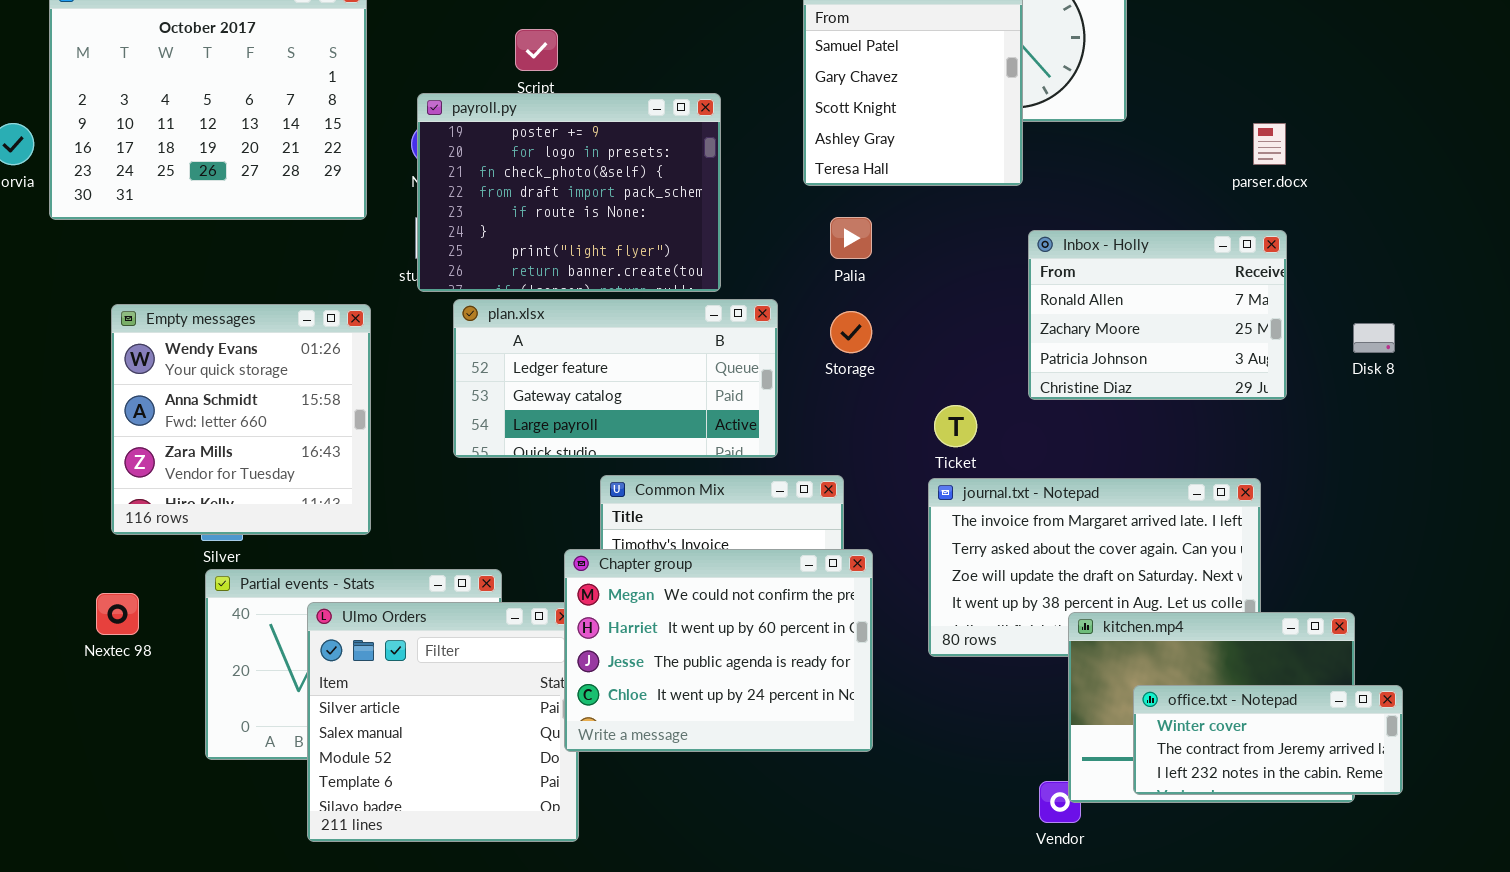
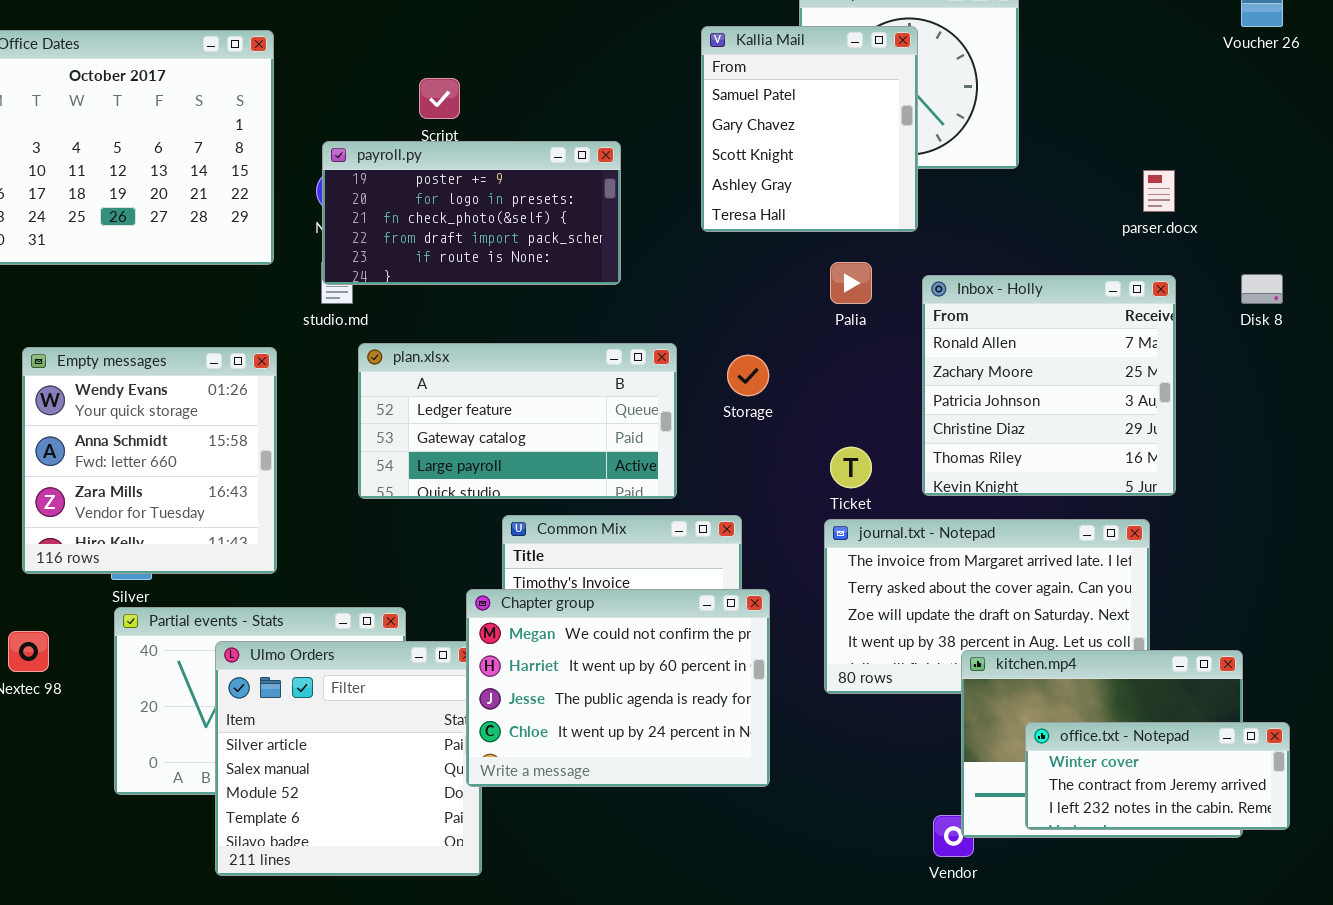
payroll.py: [417,93,721,292] -> [322,141,621,285], resized
Palia: [830,217,872,259] -> [830,262,872,304], moved
Inbox - Holly: [1028,230,1287,400] -> [922,275,1176,496], resized
Disk 8: [1353,323,1395,353] -> [1241,274,1283,304], moved

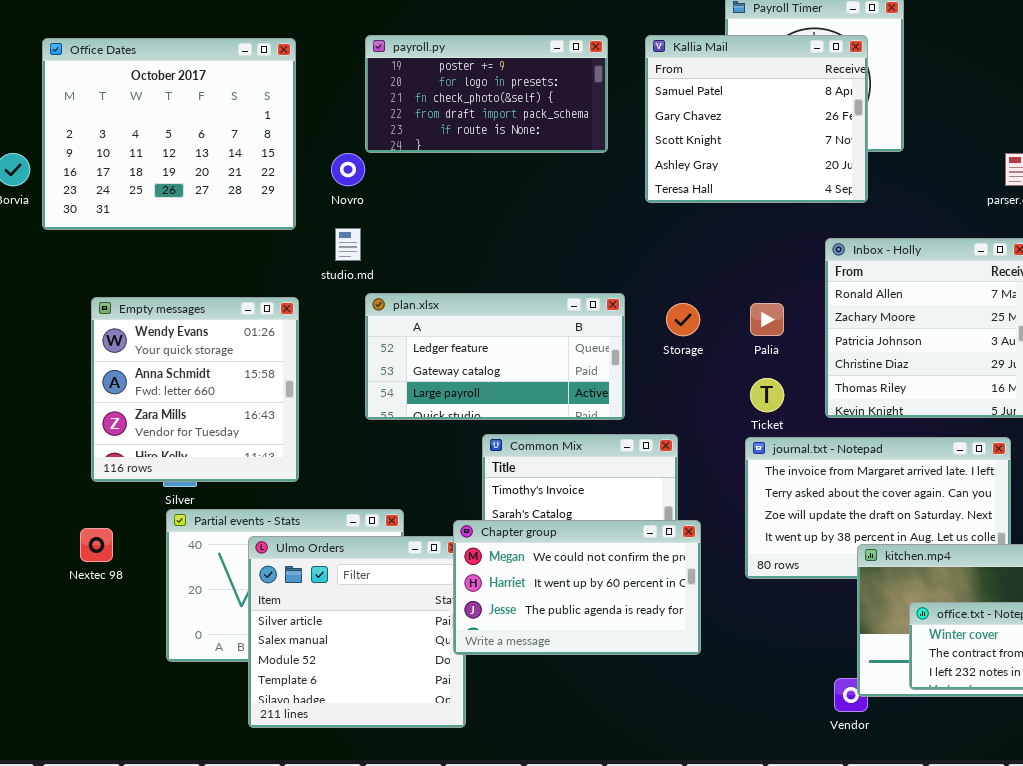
Kallia Mail: [701,26,918,232] -> [645,35,868,203], resized
payroll.py: [322,141,621,285] -> [365,35,608,153], moved
Palia: [830,262,872,304] -> [750,303,784,336], moved
Chapter group: [466,589,770,787] -> [453,520,701,655], resized

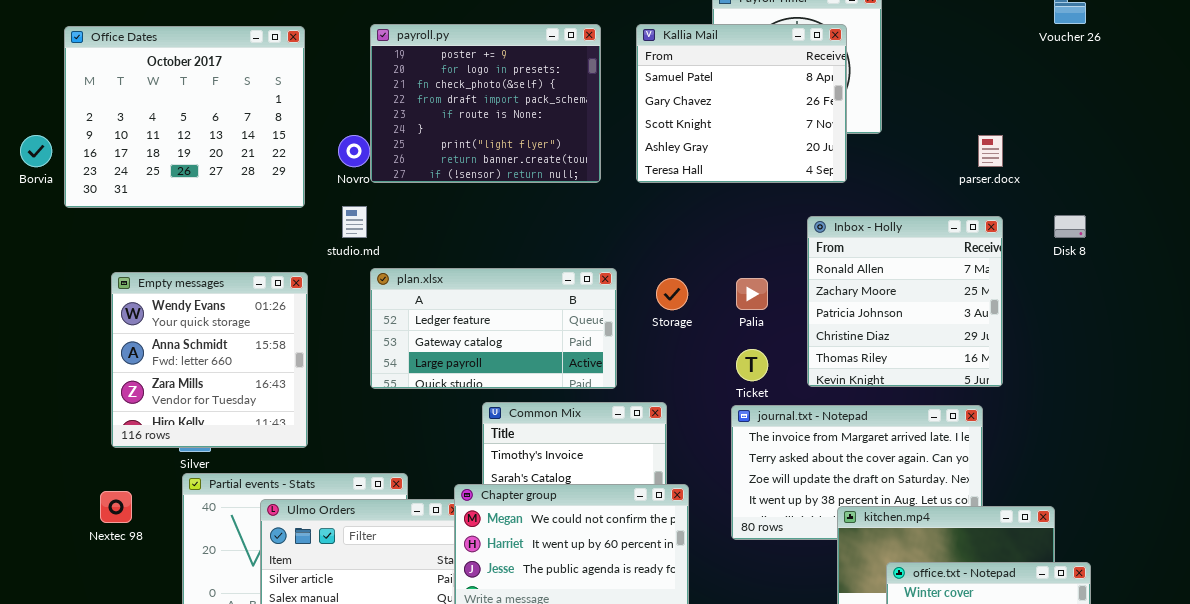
payroll.py: [365,35,608,153] -> [370,24,601,183], resized

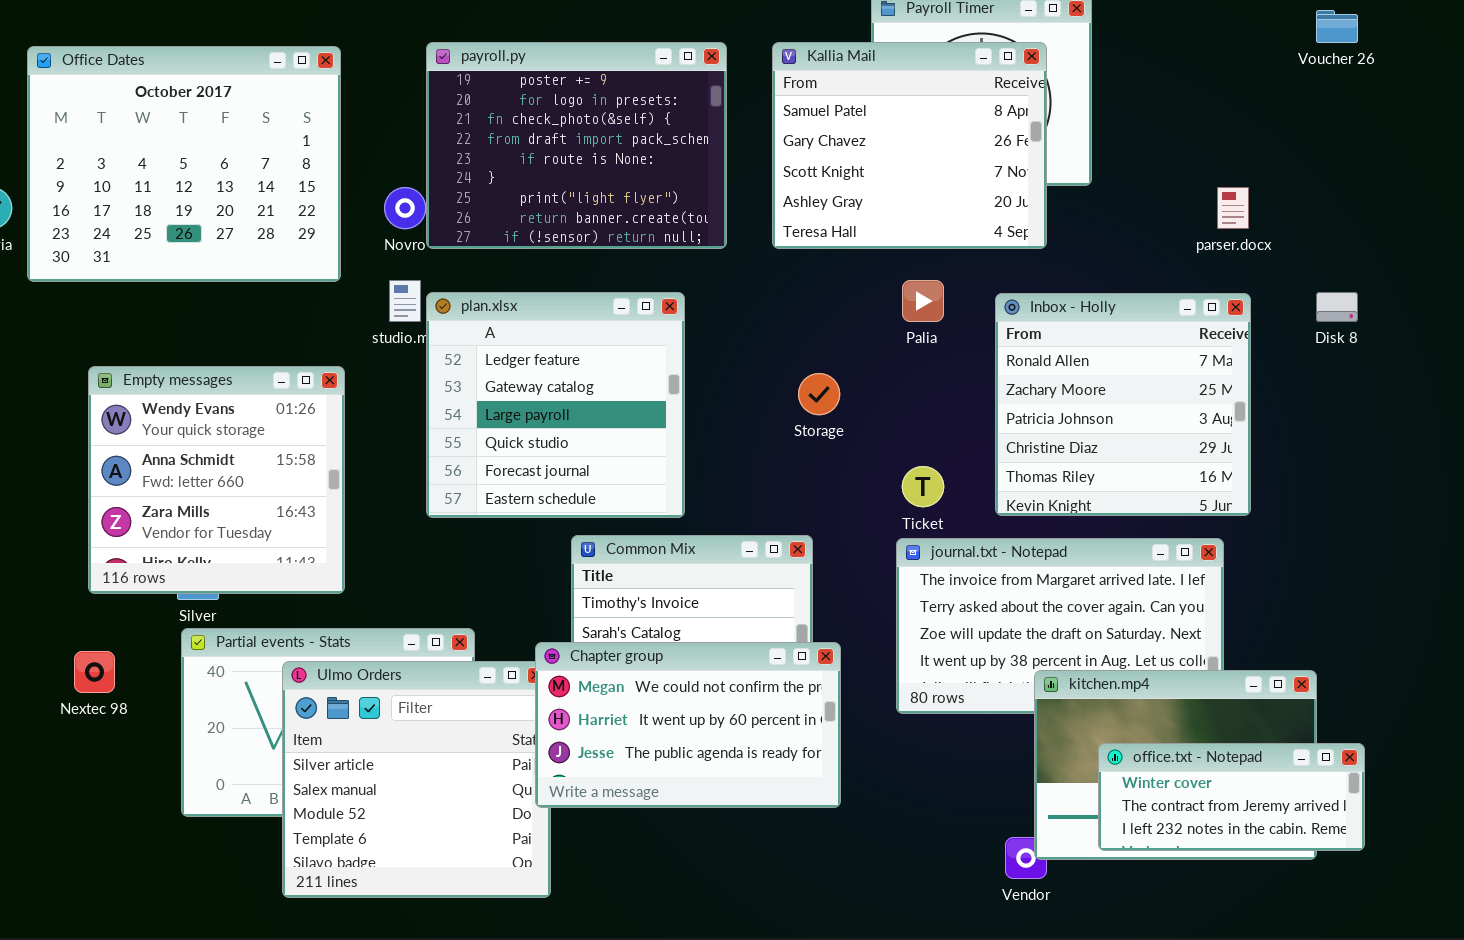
plan.xlsx: [370,268,617,389] -> [426,292,685,518], resized
Palia: [736,278,768,310] -> [902,280,944,322], moved

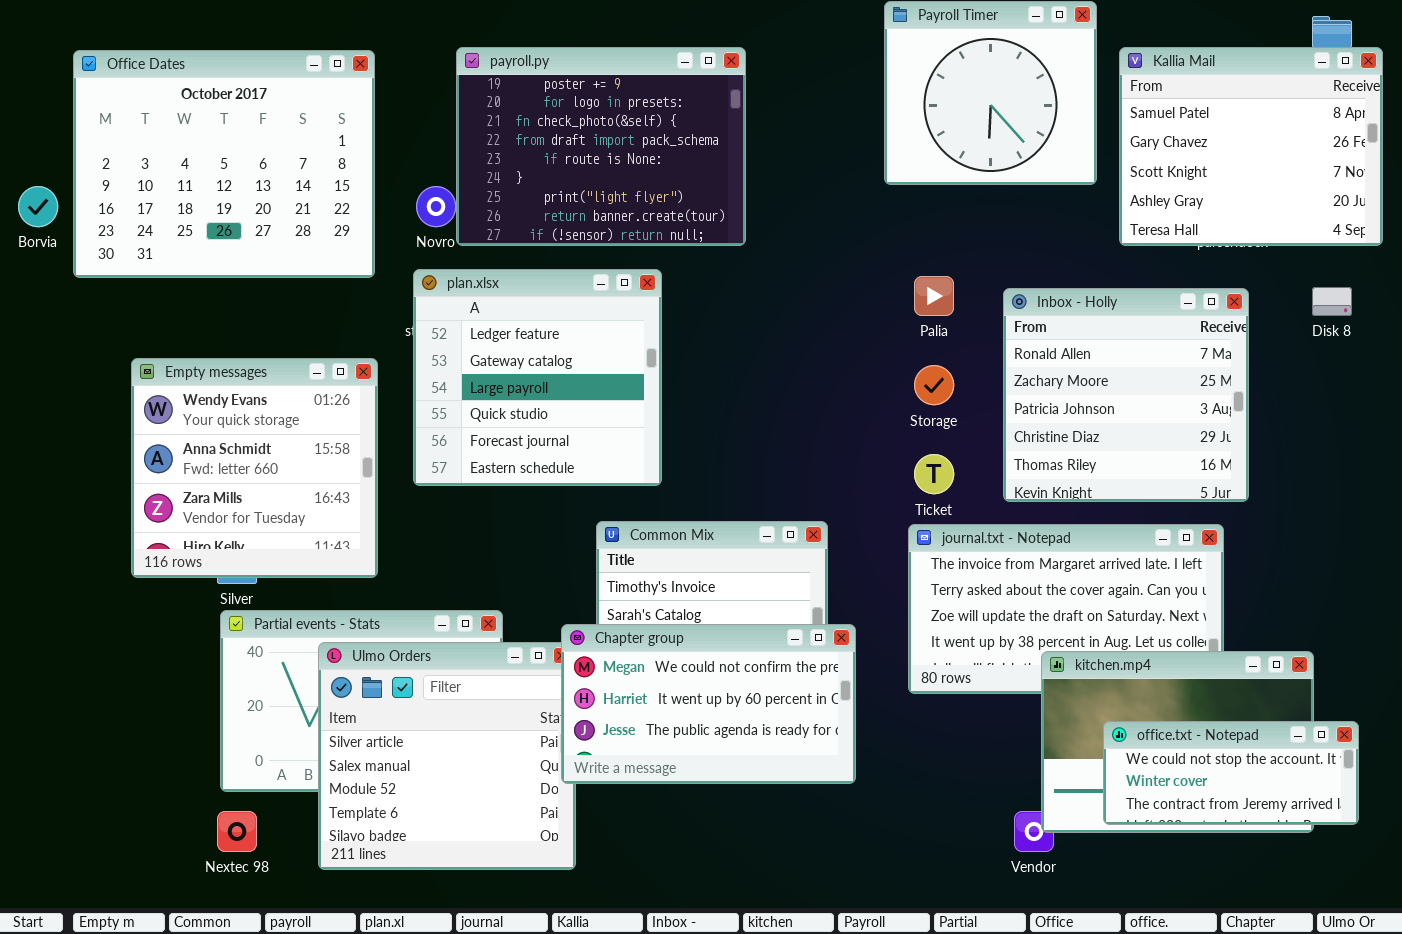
Kallia Mail: [772,42,1047,249] -> [1119,47,1383,246], moved
plan.xlsx: [426,292,685,518] -> [413,269,662,486], moved
Storage: [798,373,840,415] -> [914,365,954,405], moved
Nextec 98: [74,651,115,693] -> [217,811,257,852], moved
office.txt - Notepad: [1098,743,1365,851] -> [1103,721,1359,825], scrolled up 1 row

